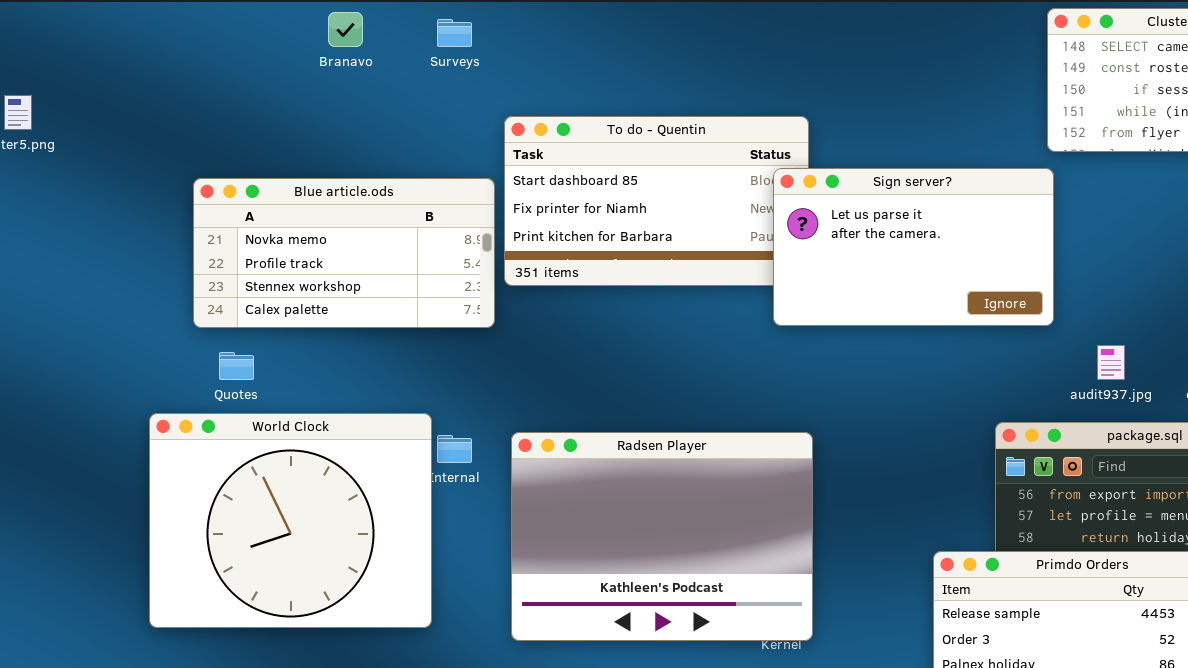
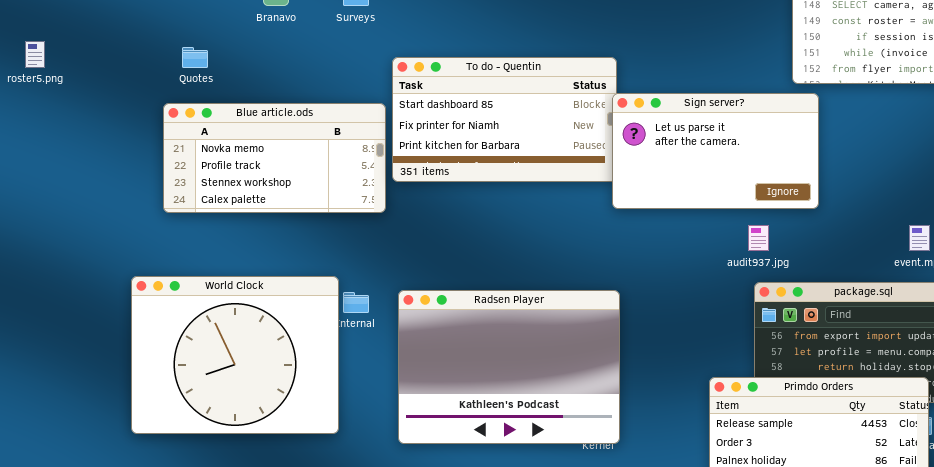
Sign server?: [773,168,1054,326] -> [612,93,819,209], moved
audit937.jpg: [1097,345,1125,380] -> [748,225,769,251], moved
Quotes: [219,352,254,380] -> [182,47,208,68], moved

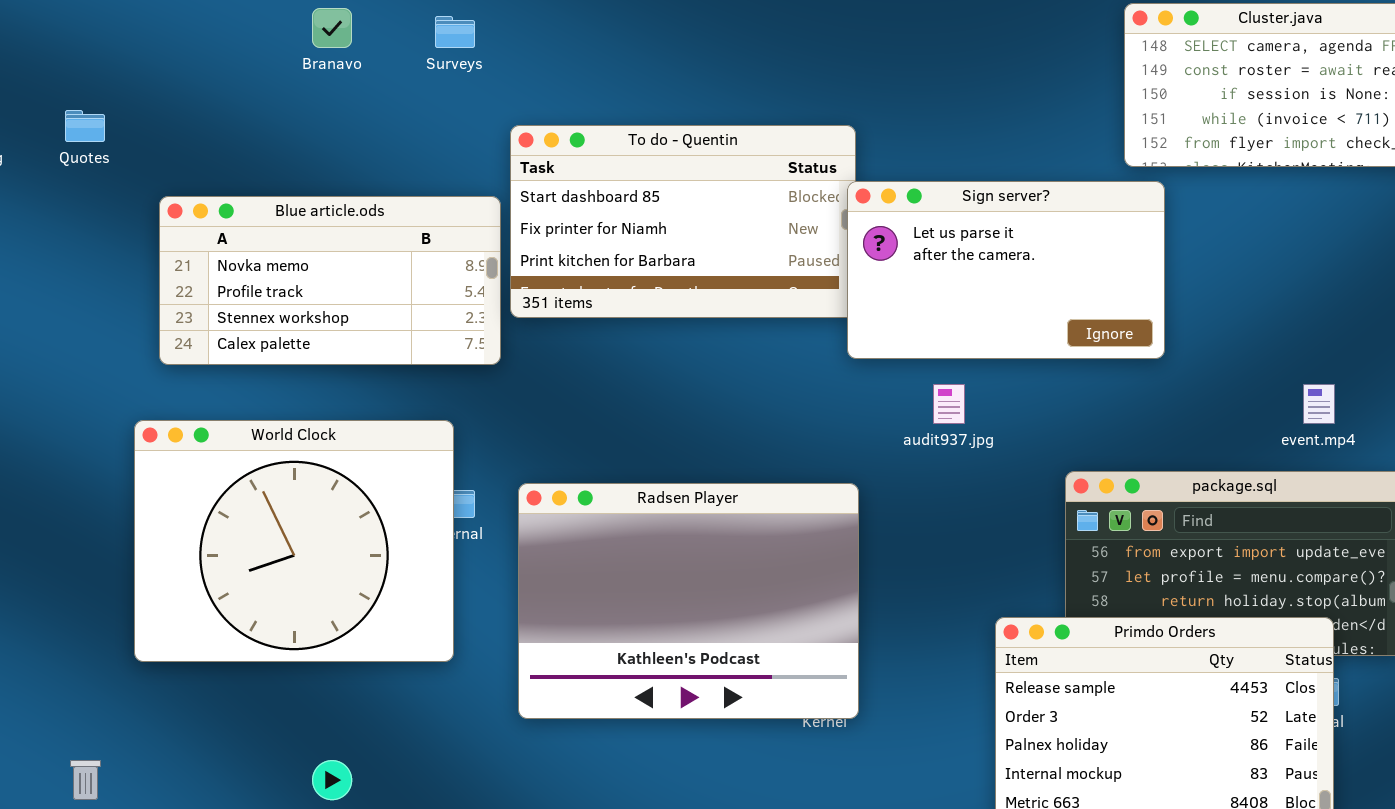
Quotes: [182,47,208,68] -> [65,110,105,142], moved
audit937.jpg: [748,225,769,251] -> [933,384,965,424], moved
World Clock: [131,276,339,434] -> [134,420,454,662], moved

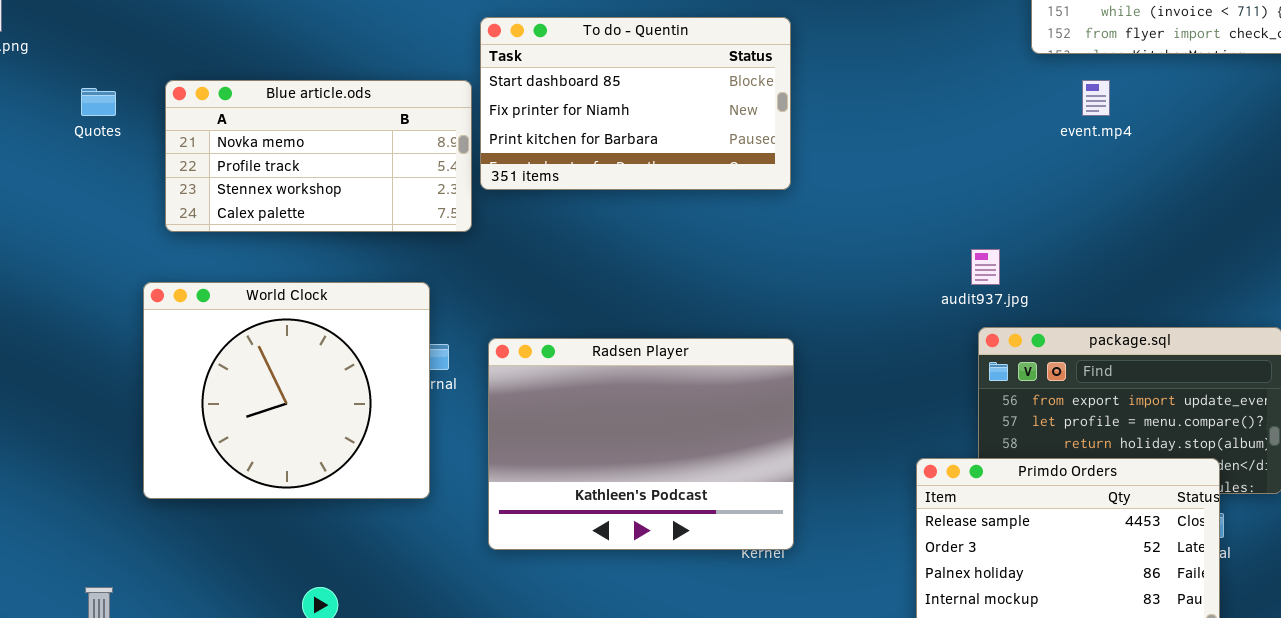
Quotes: [65,110,105,142] -> [81,88,116,116], moved
Sign server?: [847,181,1165,359] -> none, closed
audit937.jpg: [933,384,965,424] -> [971,249,1000,285], moved
event.mp4: [1303,384,1335,424] -> [1082,80,1110,116], moved

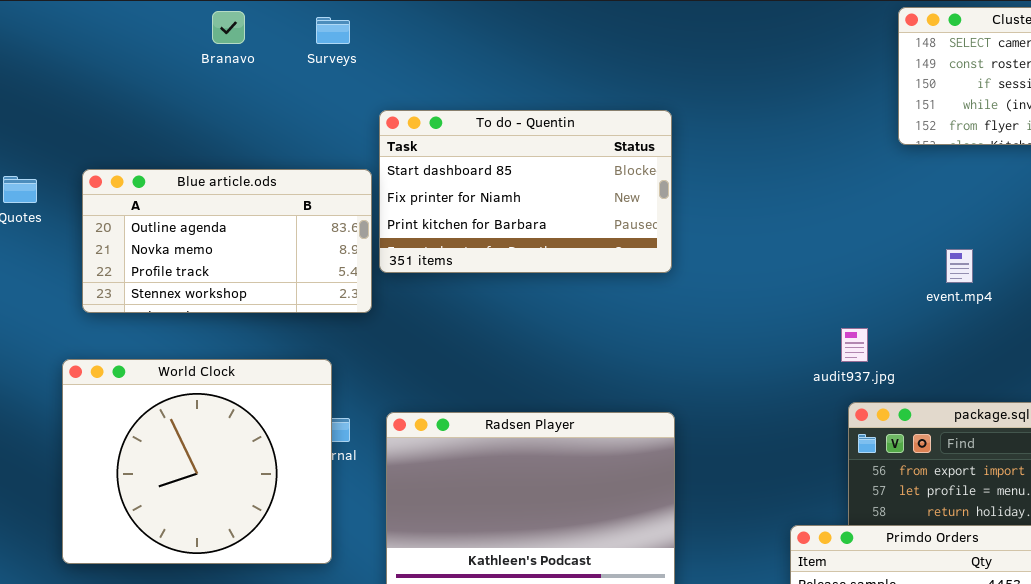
Blue article.ods: [165,80,472,232] -> [82,169,372,313], scrolled up 1 row
event.mp4: [1082,80,1110,116] -> [946,249,973,283], moved

